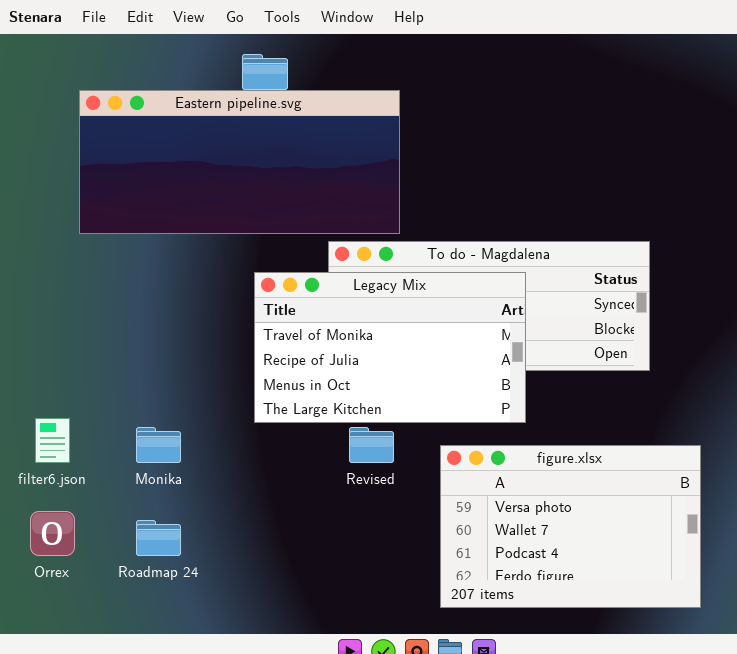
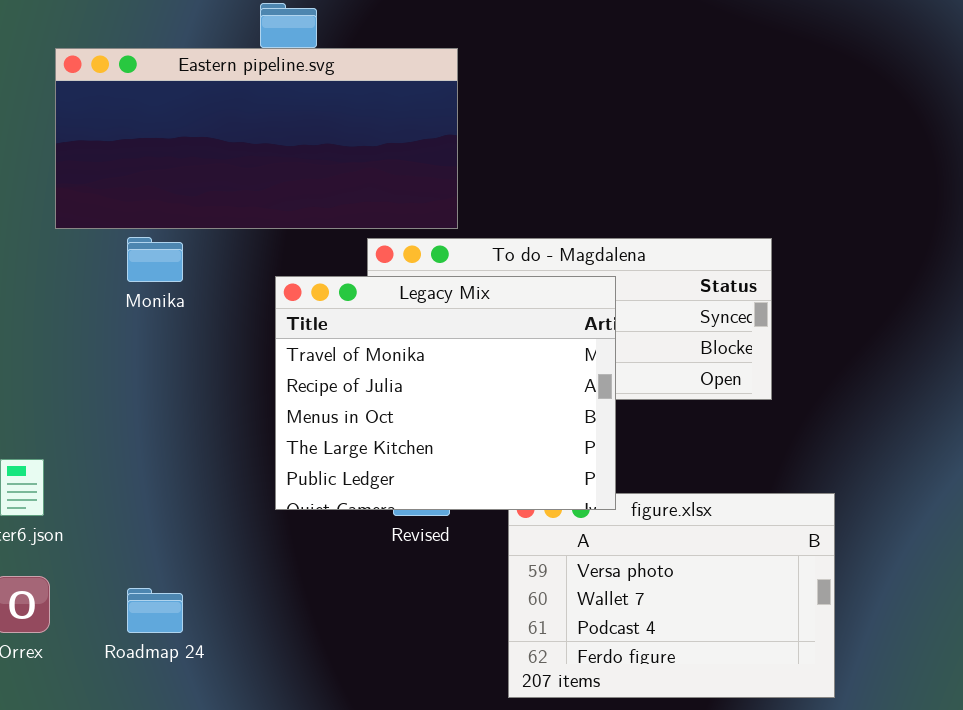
Legacy Mix: [254,272,526,423] -> [275,276,616,510], resized
Monika: [136,427,181,463] -> [127,237,183,282], moved

